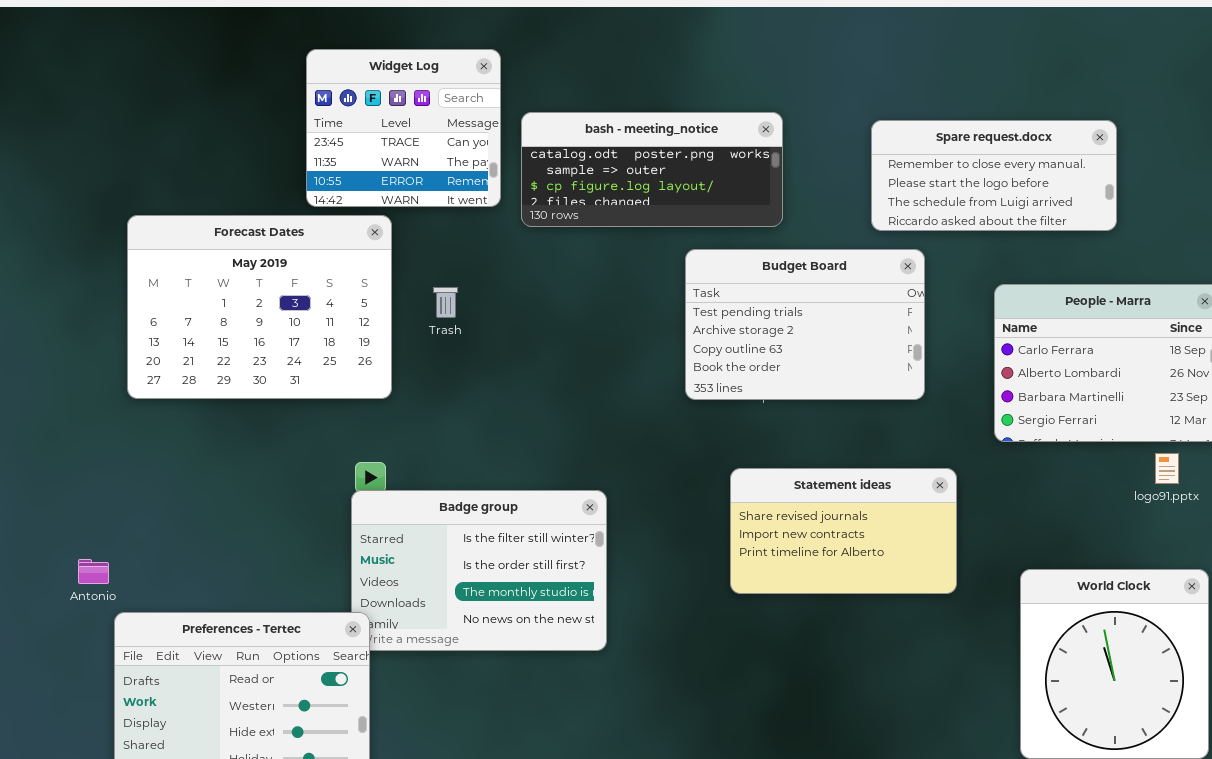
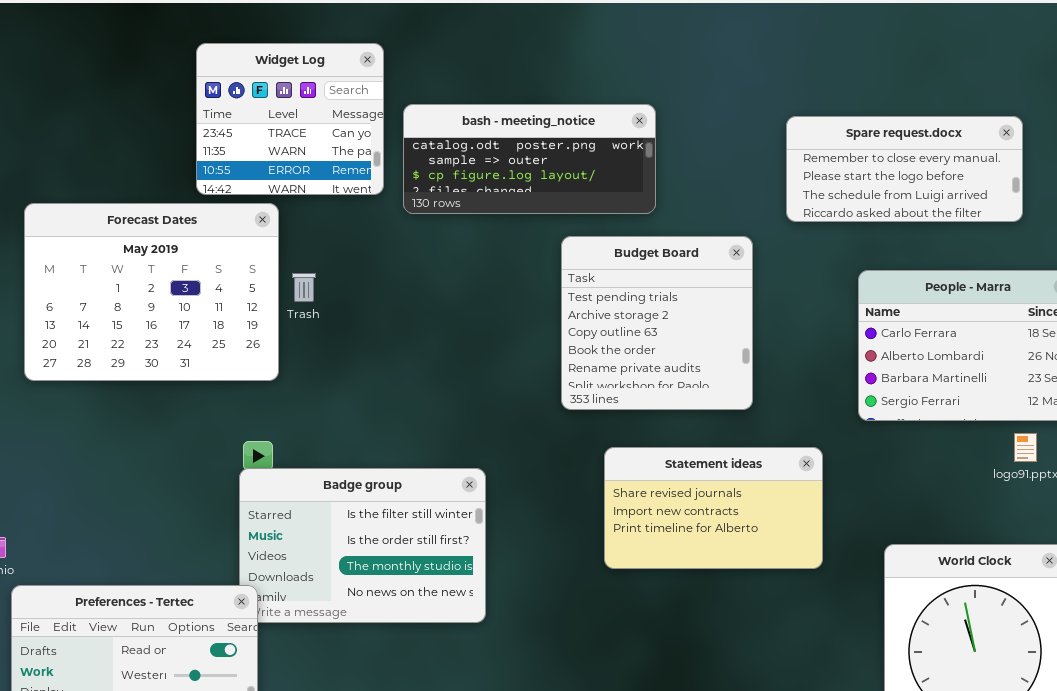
Spare request.docx: [871,120,1117,231] -> [786,116,1023,222], moved
Budget Board: [685,249,925,400] -> [561,236,753,410], resized
Trash: [433,287,458,318] -> [292,273,316,302], moved

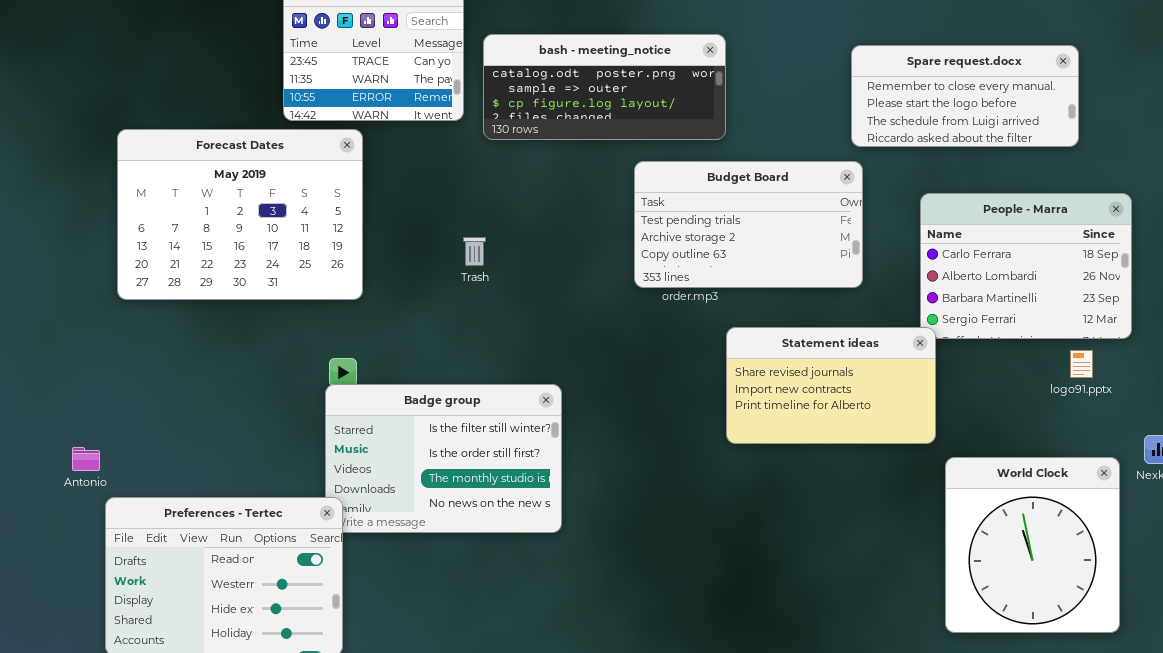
Budget Board: [561,236,753,410] -> [634,161,863,288], resized
Trash: [292,273,316,302] -> [463,237,486,266], moved
Statement ideas: [604,447,823,569] -> [726,327,936,444], moved

